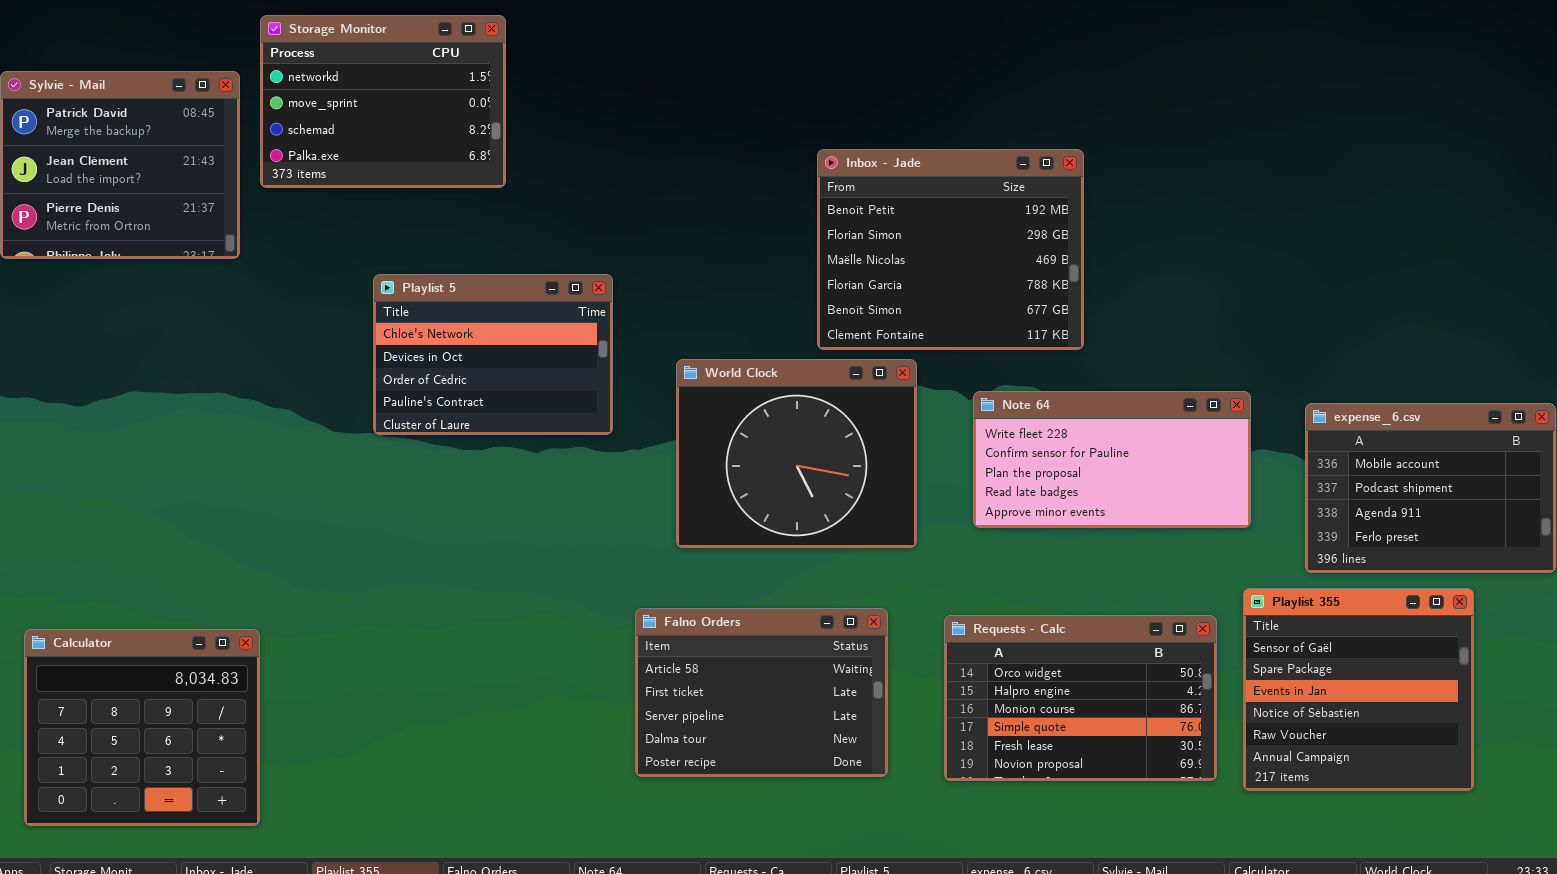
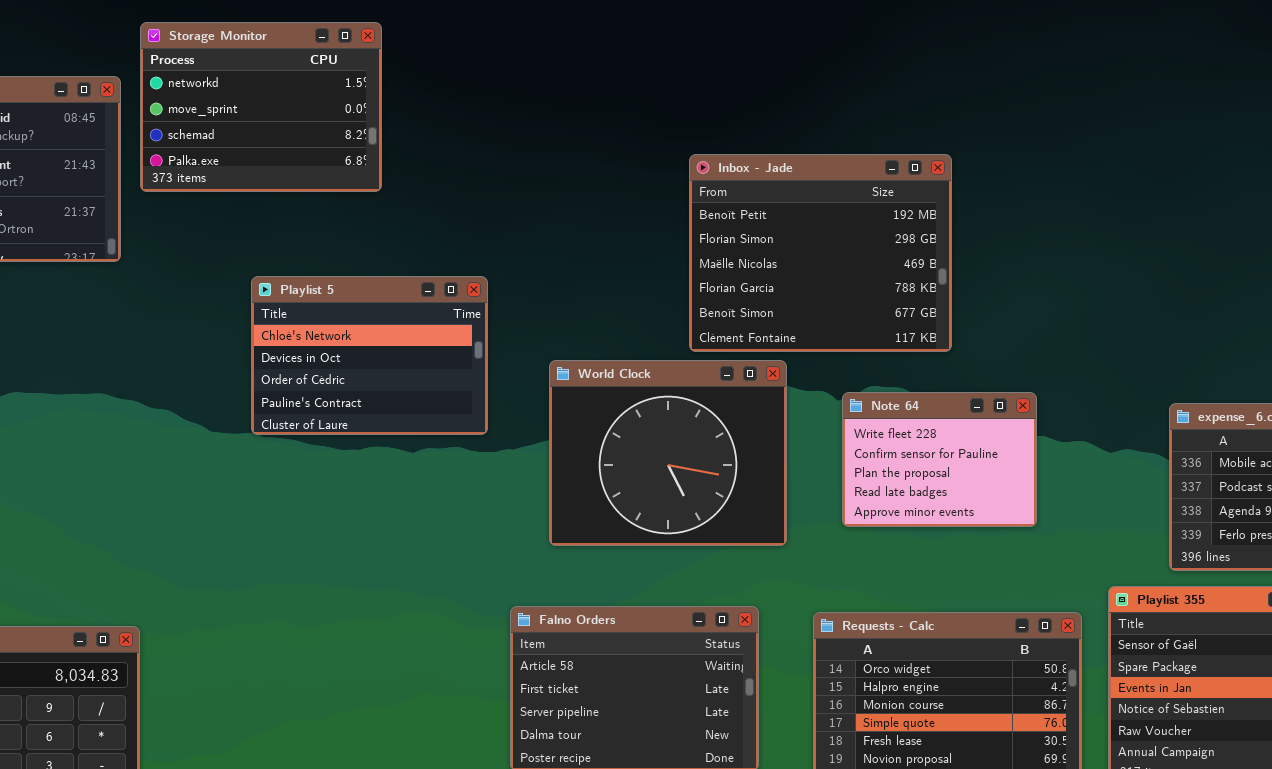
Note 64: [973,391,1251,528] -> [842,392,1037,527], resized

